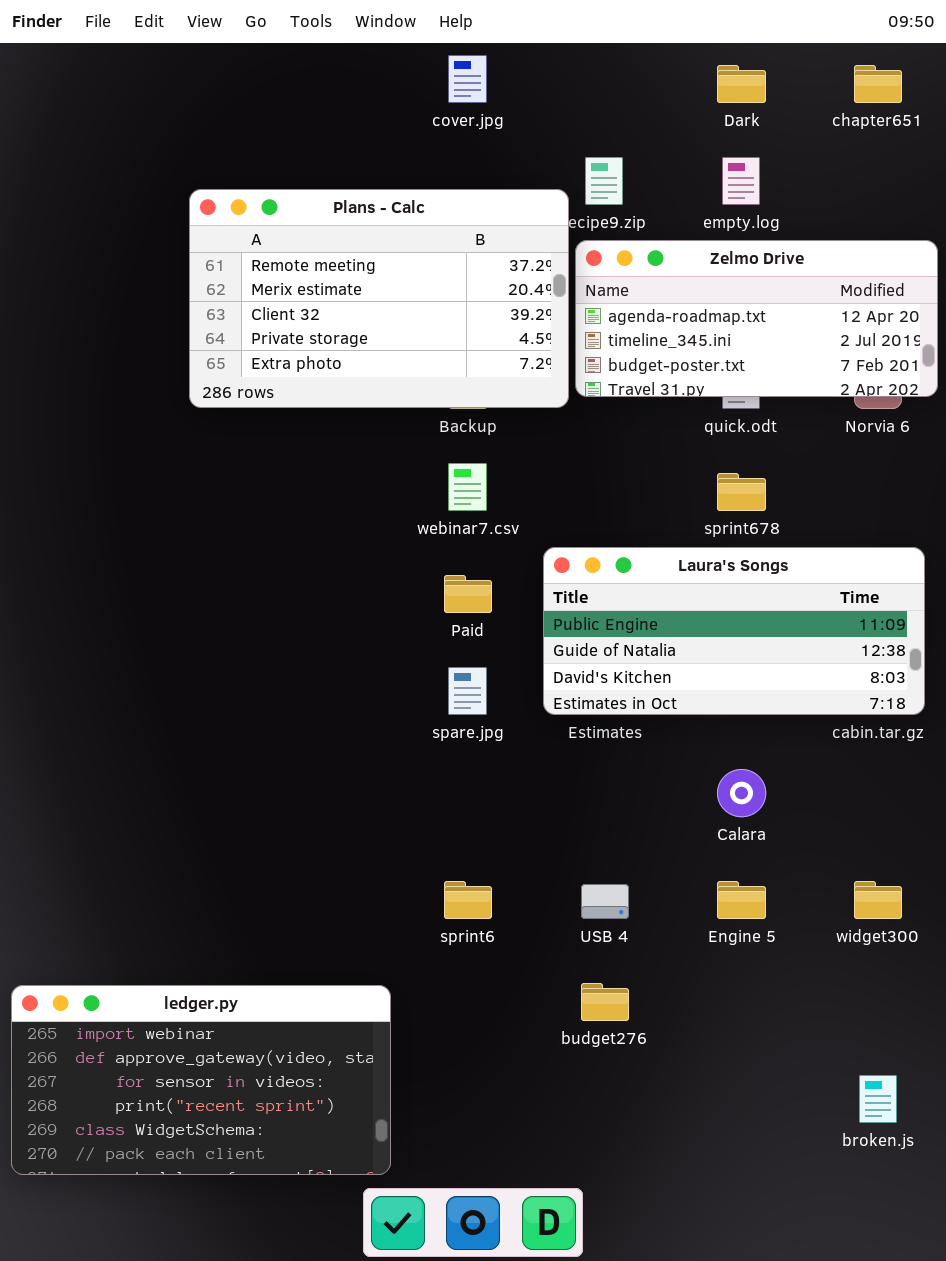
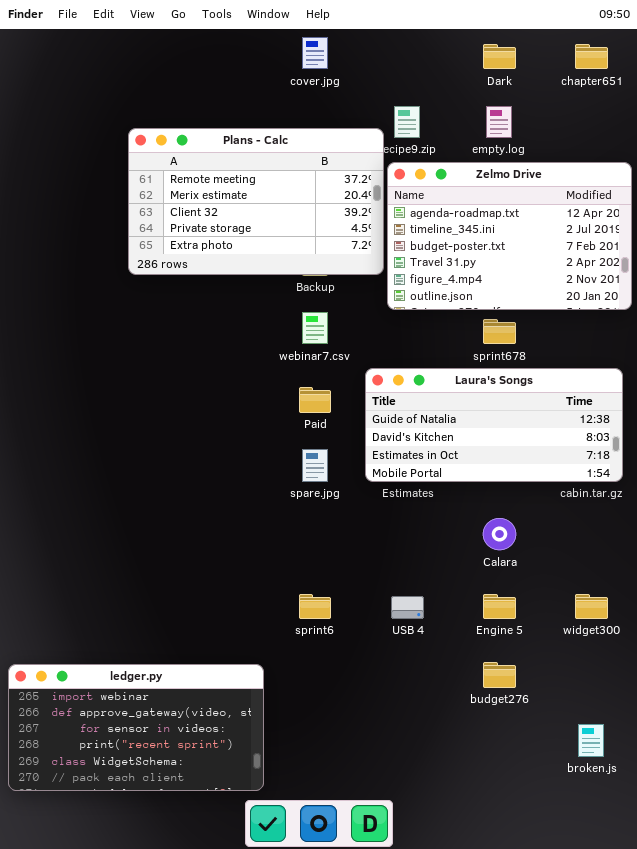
Zelmo Drive: [575,240,938,397] -> [387,162,632,310], resized
Laura's Songs: [543,547,925,715] -> [365,368,623,482], scrolled down 1 row
budget276: [581,983,629,1021] -> [483,662,516,688], moved

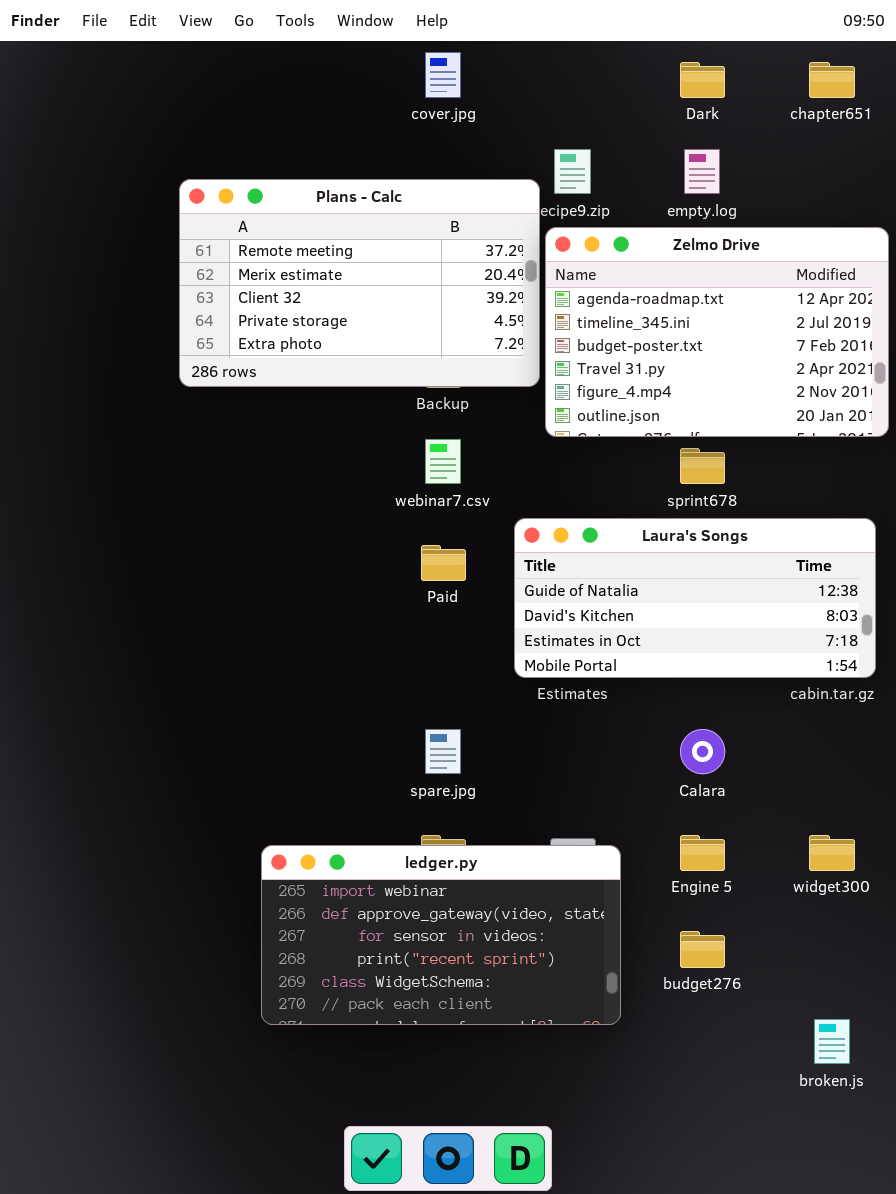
spare.jpg: [302,449,328,482] -> [425,729,461,774], moved
ledger.py: [8,664,264,791] -> [261,845,621,1025], moved

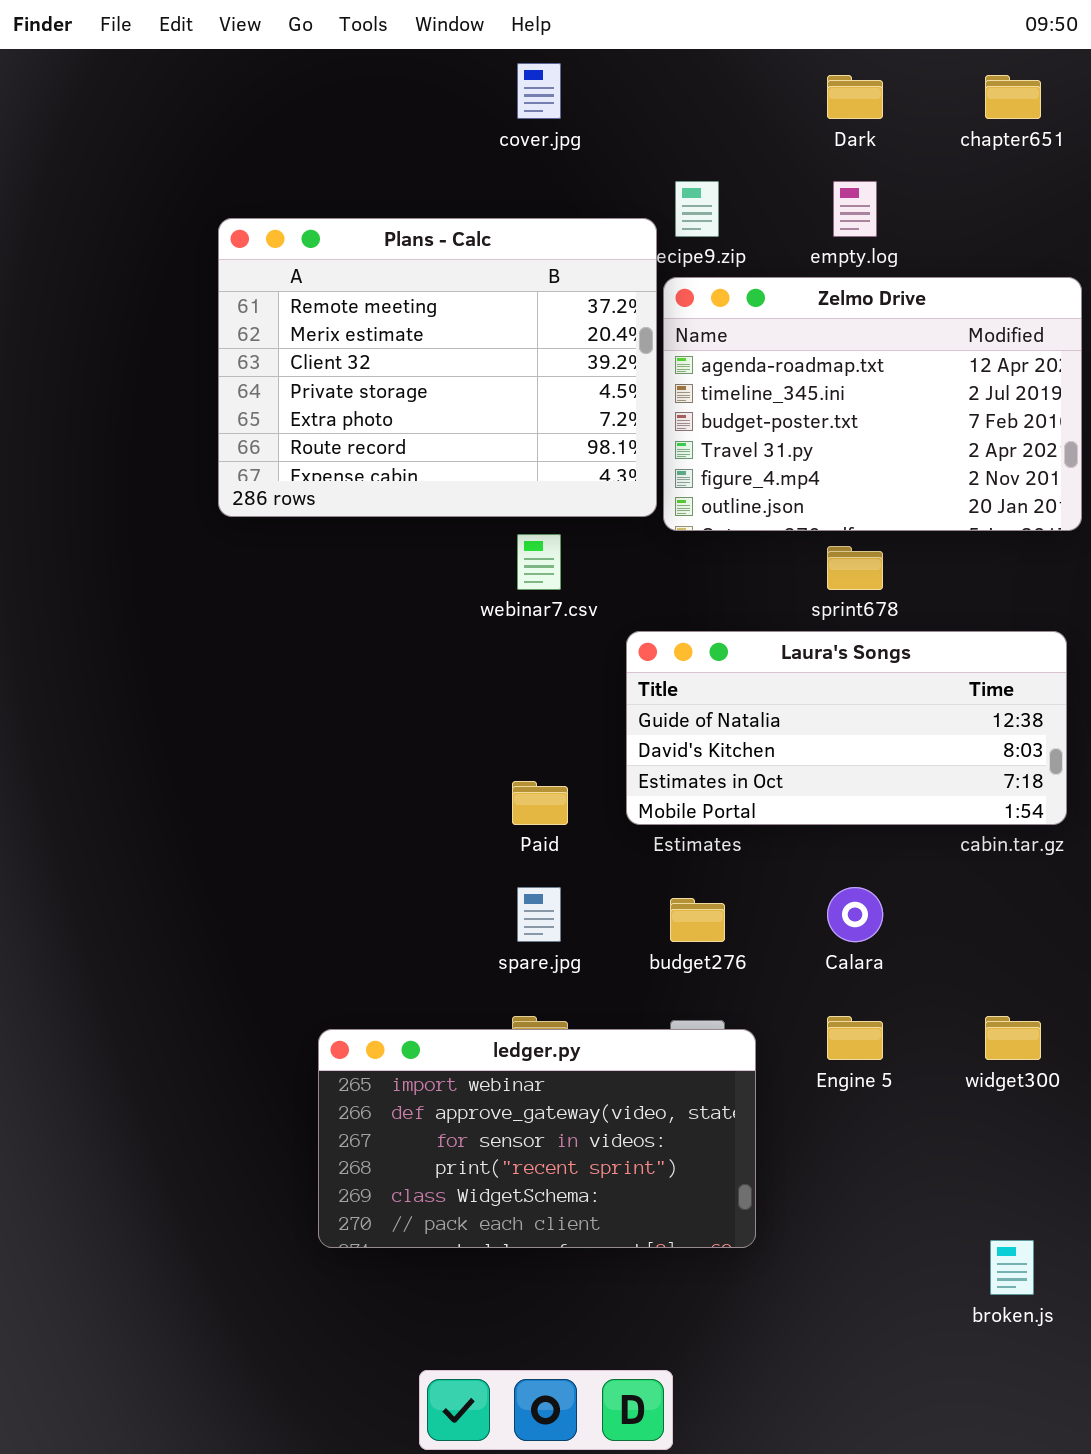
Plans - Calc: [179,179,540,387] -> [218,218,657,517], resized
Paid: [421,545,466,581] -> [512,781,568,825], moved
budget276: [680,931,725,968] -> [670,898,725,942], moved

